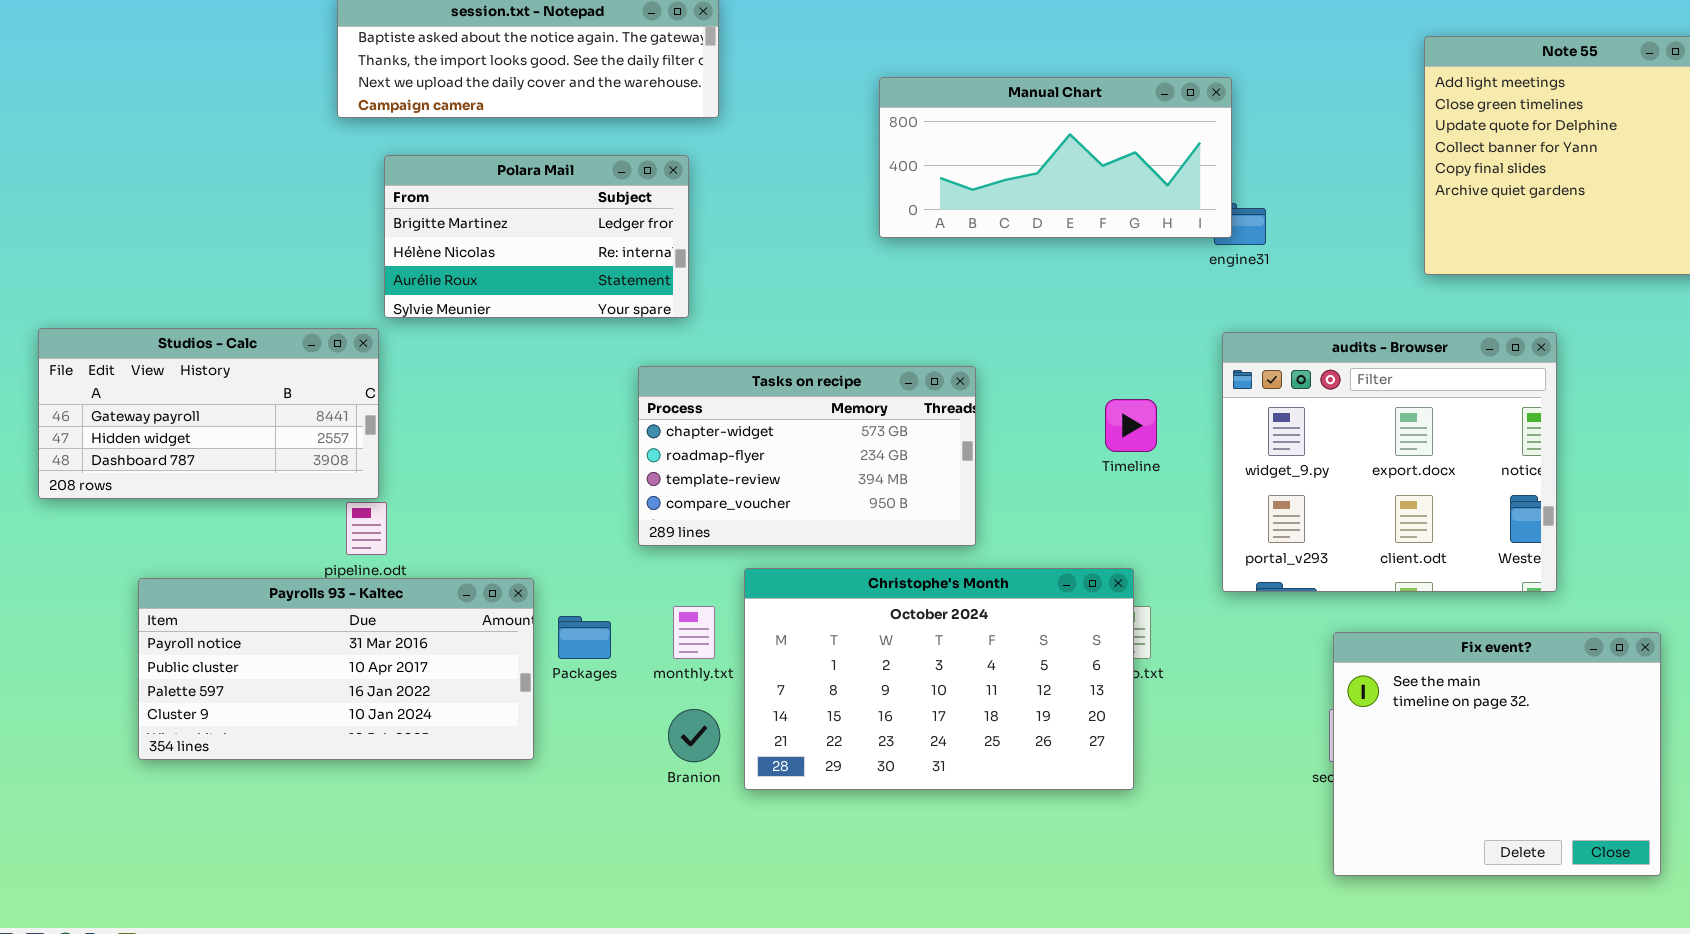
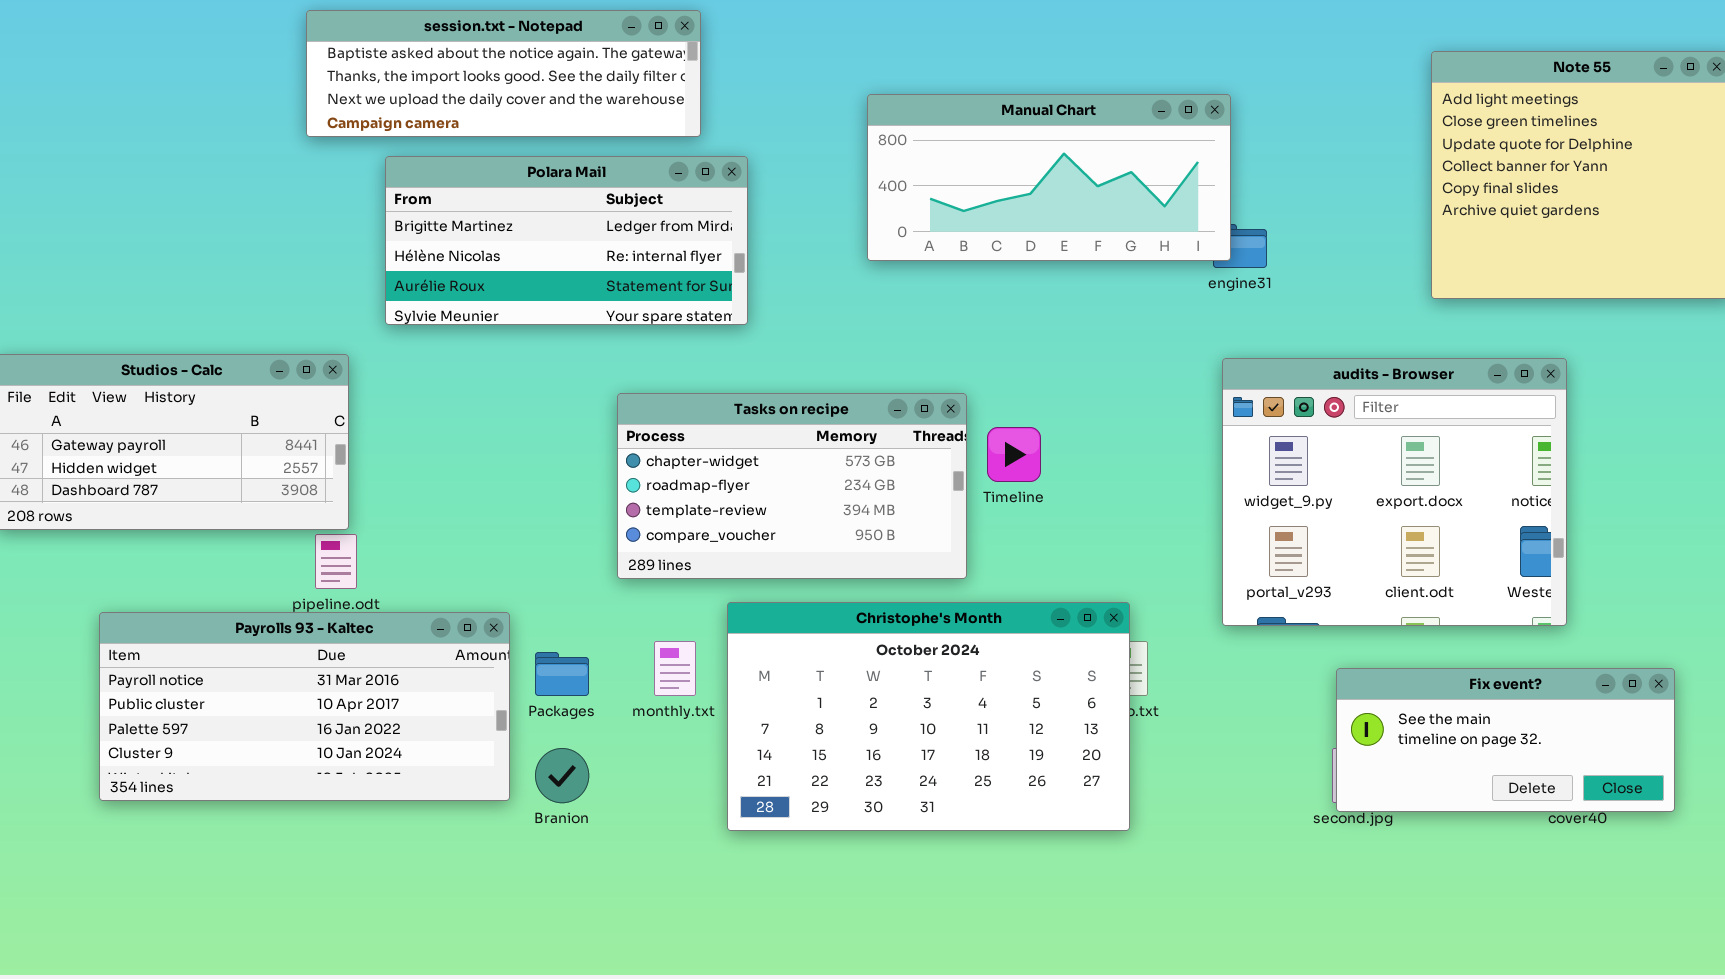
Polara Mail: [384,155,689,318] -> [385,156,748,325], moved, resized
Timeline: [1105,399,1157,452] -> [987,427,1041,482], moved
Fix event?: [1333,632,1661,876] -> [1336,668,1675,812], resized
Branion: [668,709,720,762] -> [535,748,589,803], moved

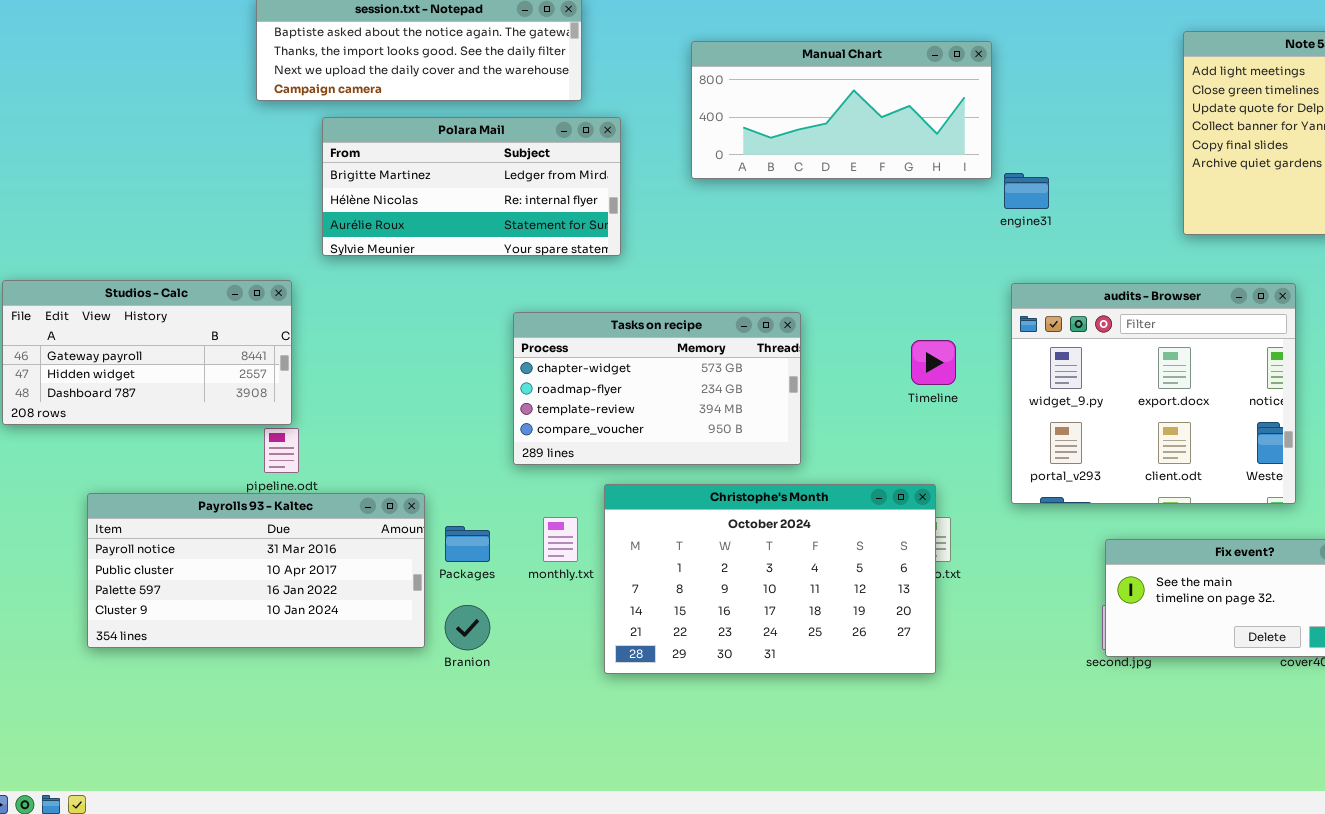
Manual Chart: [867,94,1231,261] -> [691,41,992,179], moved
Timeline: [987,427,1041,482] -> [911,340,956,385], moved

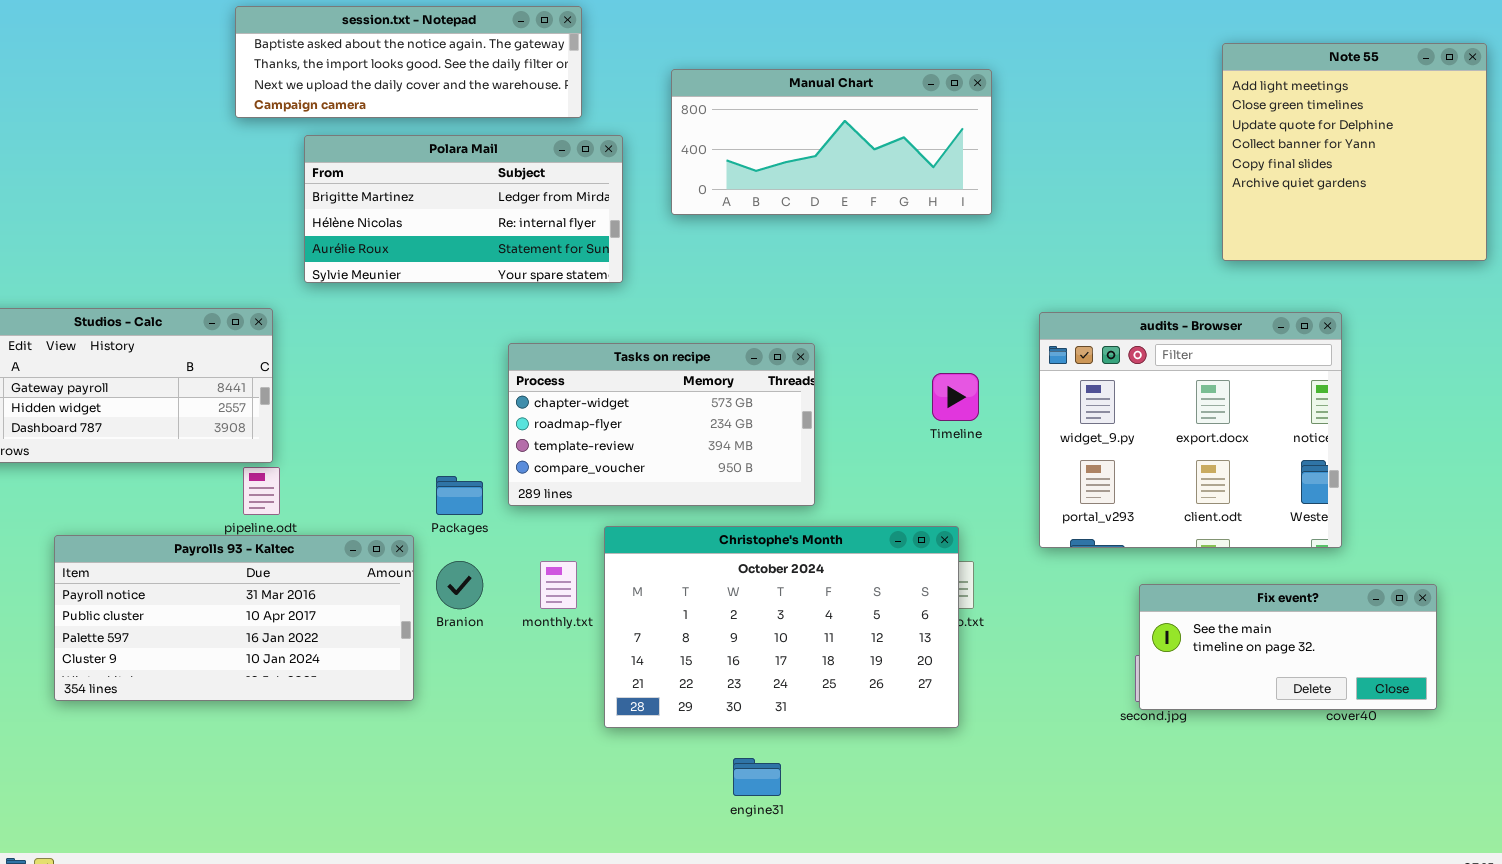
Manual Chart: [691,41,992,179] -> [671,69,992,215], moved
engine31: [1004,173,1049,209] -> [733,758,781,796], moved
Packages: [445,526,490,562] -> [436,476,483,515], moved
Branion: [445,605,490,650] -> [436,561,483,609], moved

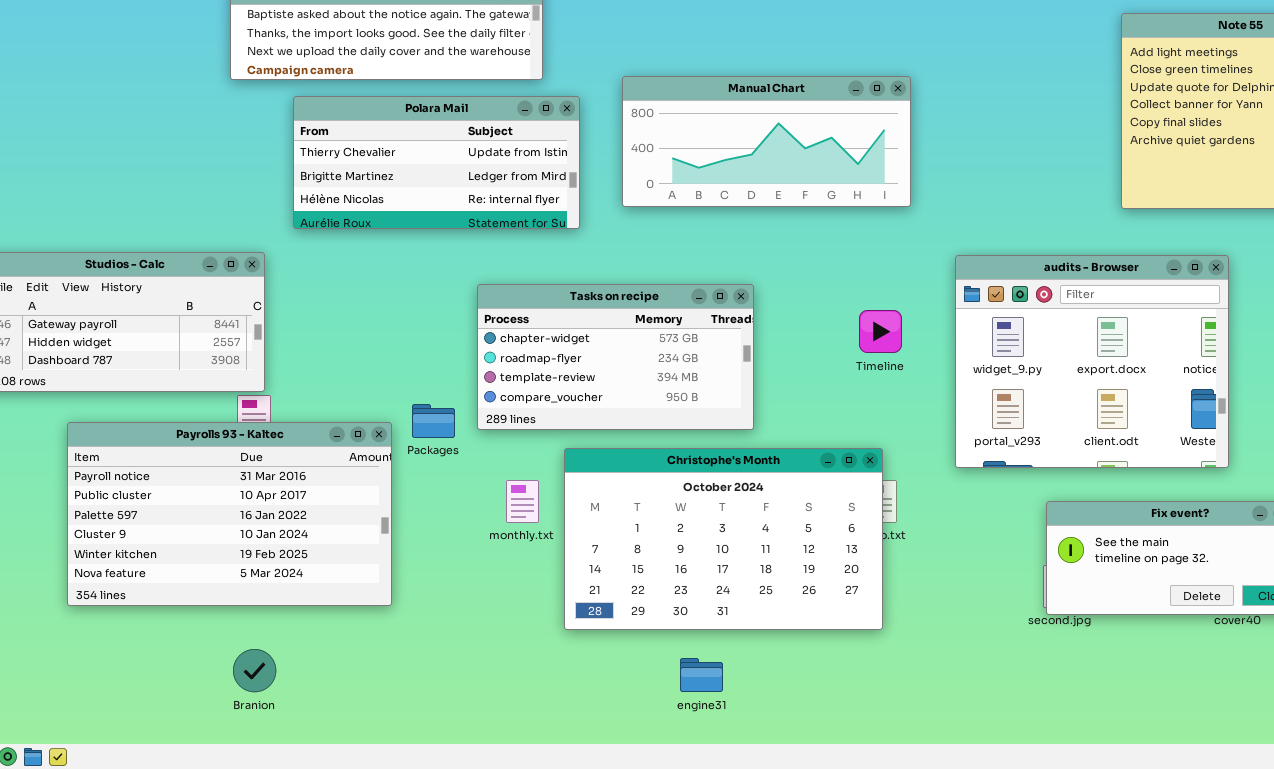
Manual Chart: [671,69,992,215] -> [622,76,911,207], moved
Polara Mail: [304,135,623,283] -> [293,96,580,229], scrolled up 1 row
Payrolls 93 - Kaltec: [54,535,414,701] -> [67,422,392,606], resized
Branion: [436,561,483,609] -> [233,649,276,692], moved

